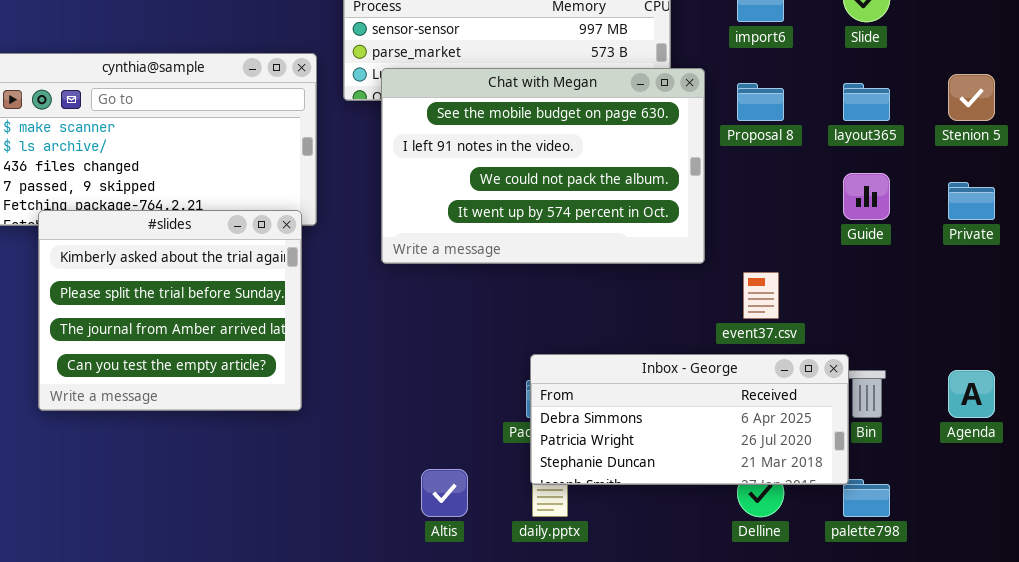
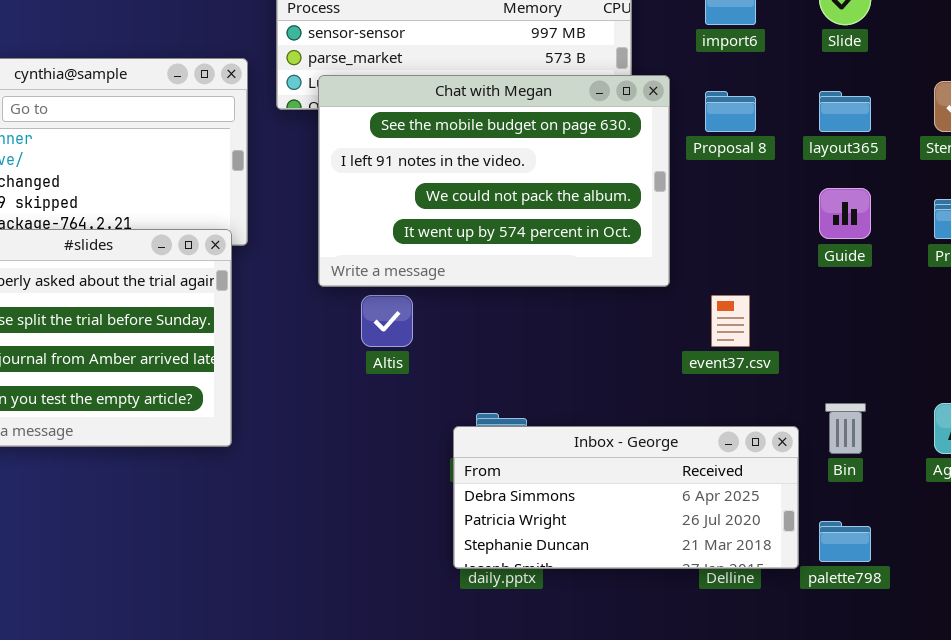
Inbox - George: [530,354,849,485] -> [453,426,799,569], moved
Altis: [421,469,468,517] -> [361,295,413,347], moved

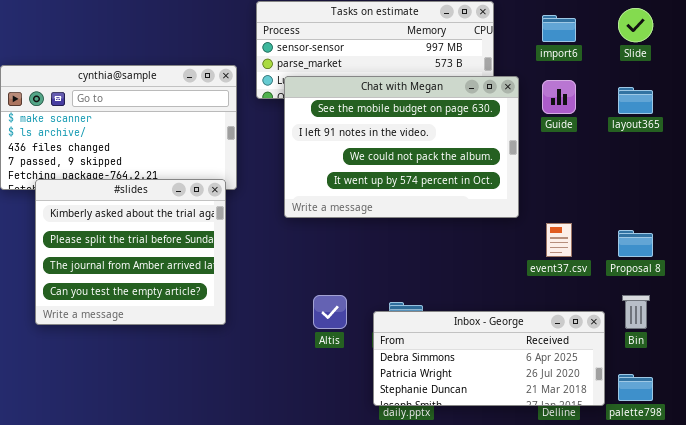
Proposal 8: [705,91,756,132] -> [618,230,653,257], moved
Guide: [819,188,871,239] -> [542,80,576,114], moved
Altis: [361,295,413,347] -> [313,295,347,329], moved

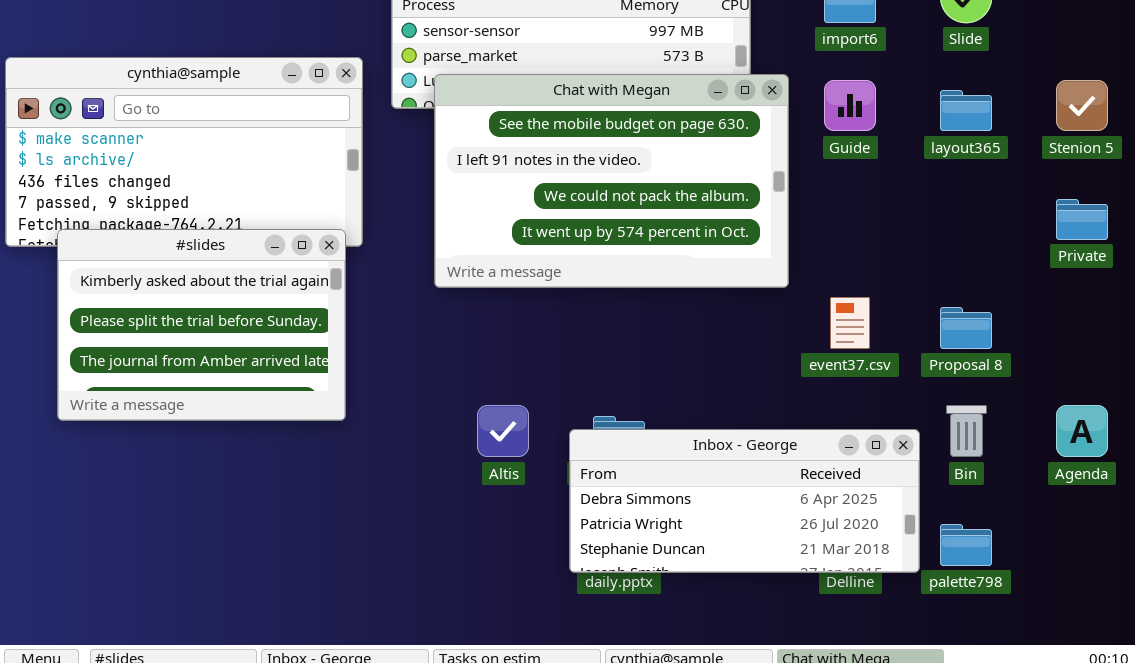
#slides: [35,179,226,325] -> [57,229,346,421], resized

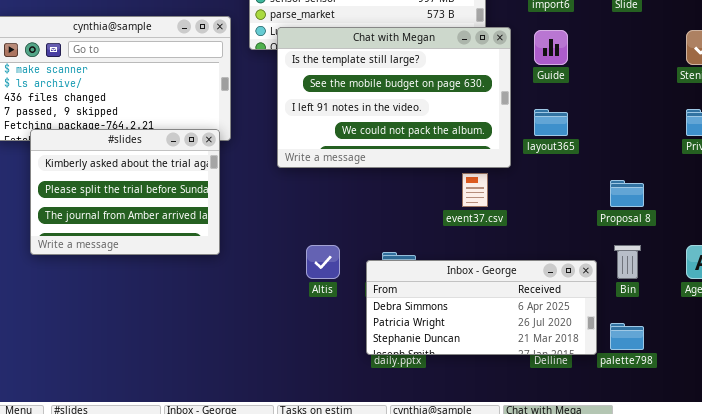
Chat with Megan: [434,74,789,288] -> [277,27,511,168], scrolled up 1 row
layout365: [940,90,992,131] -> [534,109,568,136], moved
event37.csv: [830,297,870,349] -> [462,173,488,207], moved

